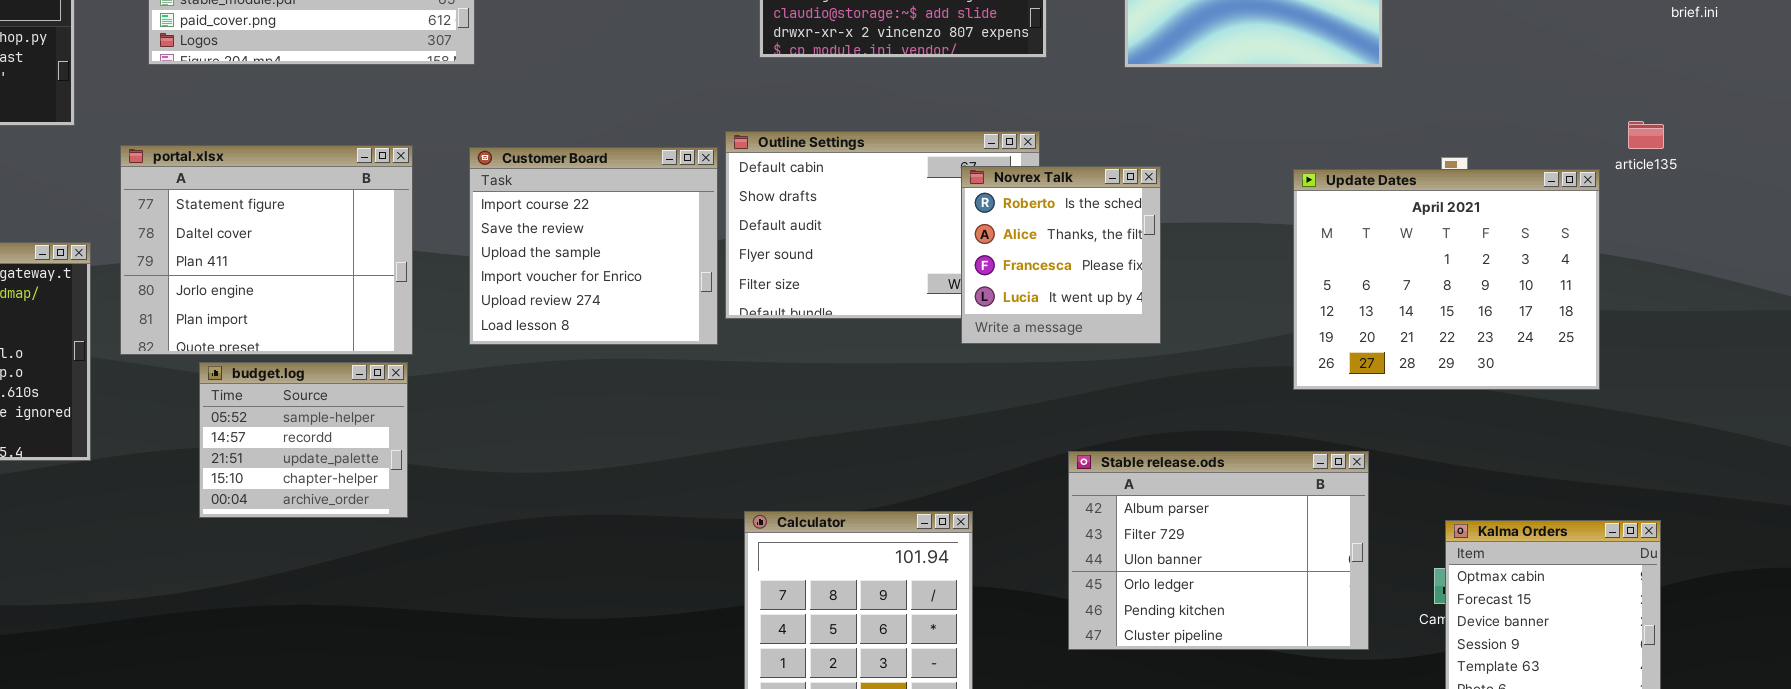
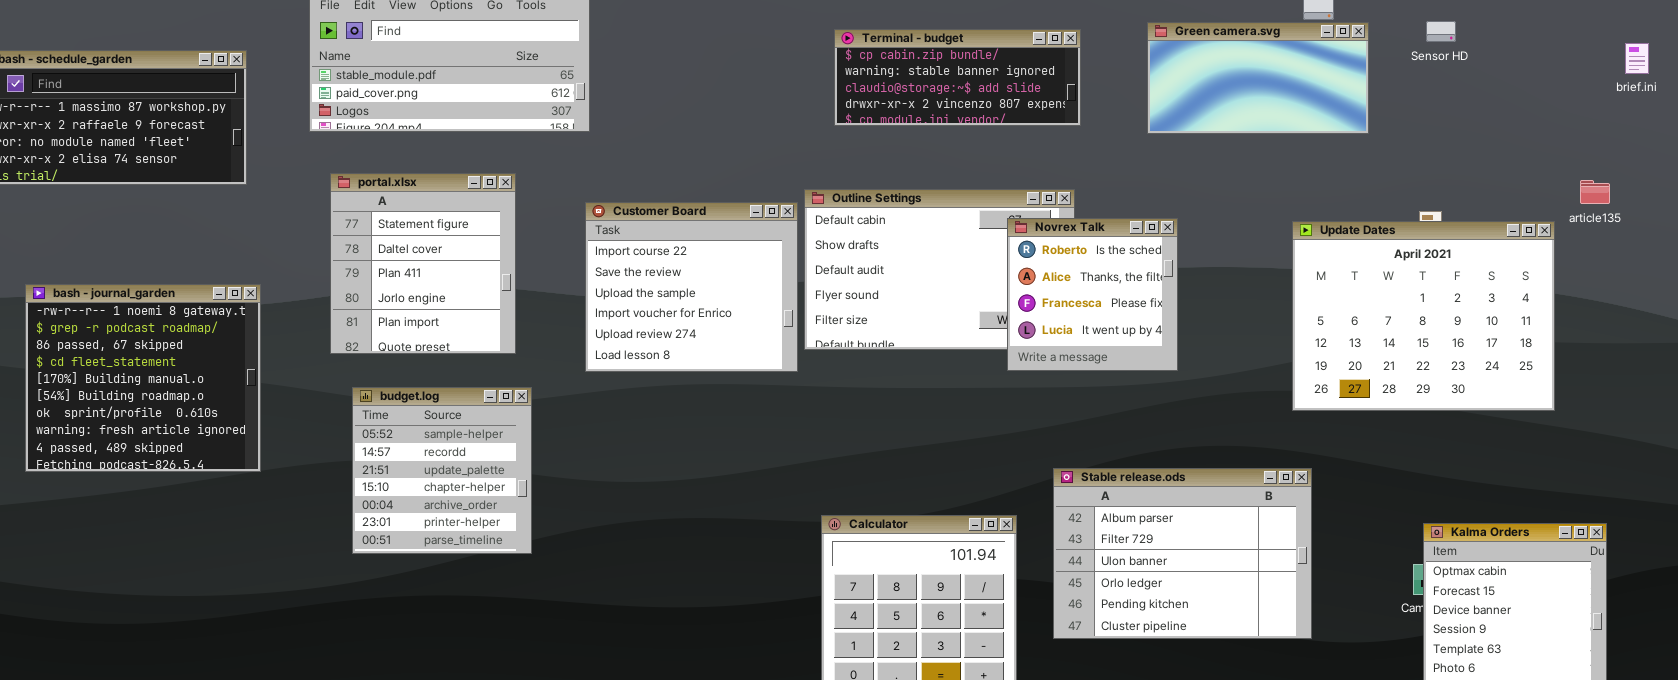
portal.xlsx: [120,145,413,355] -> [330,173,516,354], moved, resized
budget.log: [199,362,408,518] -> [352,387,532,554], resized
Stable release.ods: [1068,451,1369,650] -> [1053,468,1312,639], moved

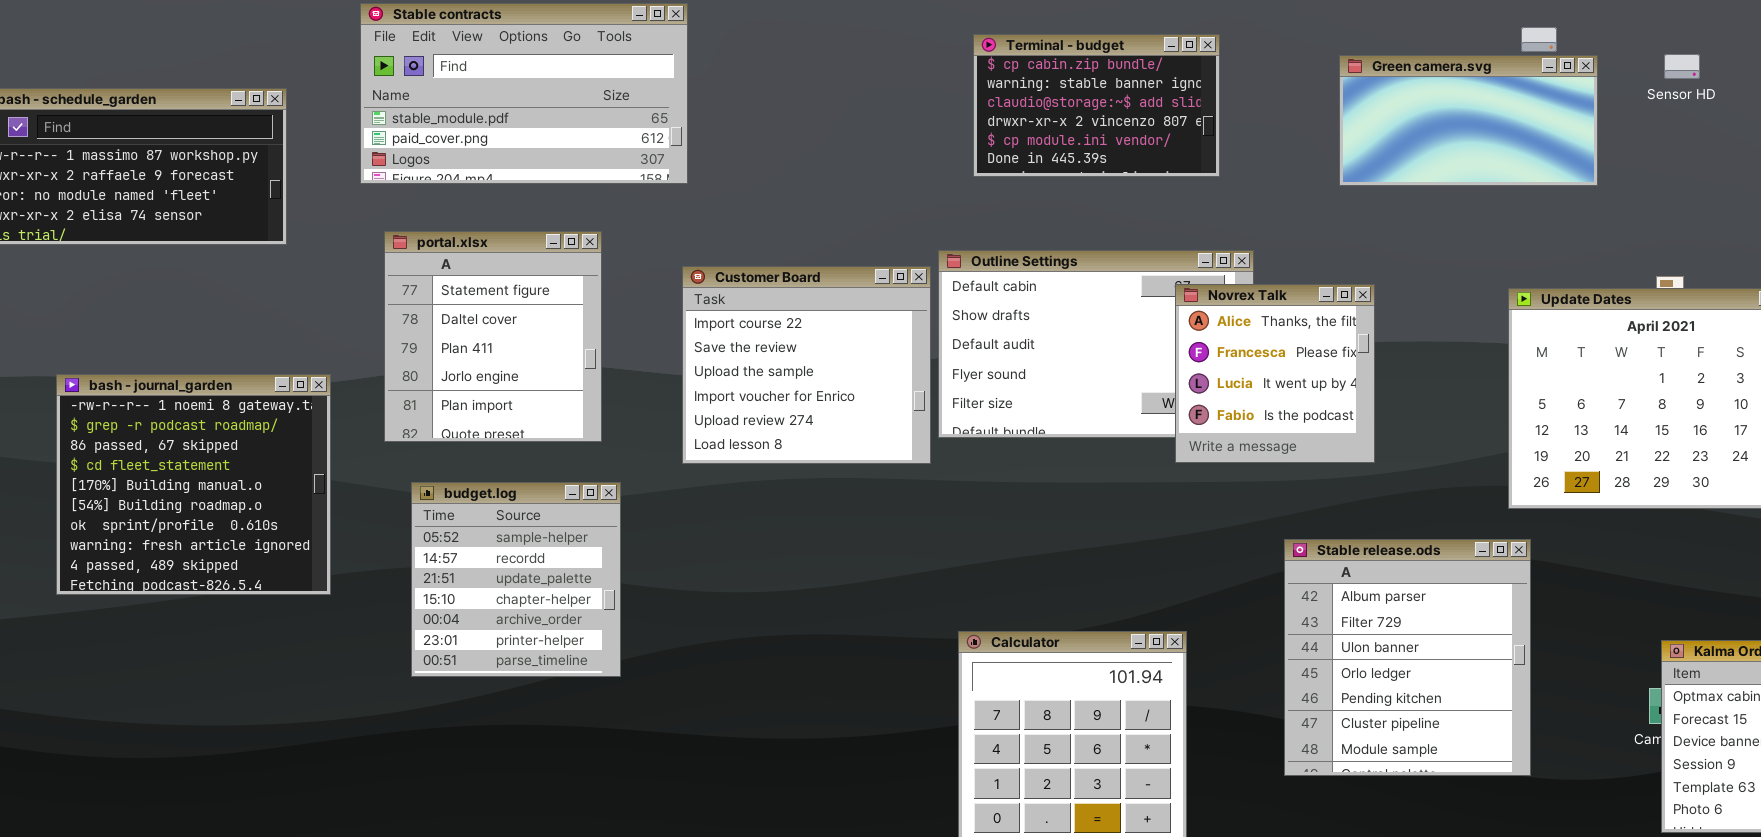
Terminal - budget: [834,29,1081,126] -> [973,34,1220,177], resized
Novrex Talk: [1007,218,1178,371] -> [1175,284,1375,463], scrolled down 1 row
bash - journal_garden: [25,284,261,472] -> [56,374,331,595], moved
Stable release.ods: [1053,468,1312,639] -> [1284,539,1531,776], resized

